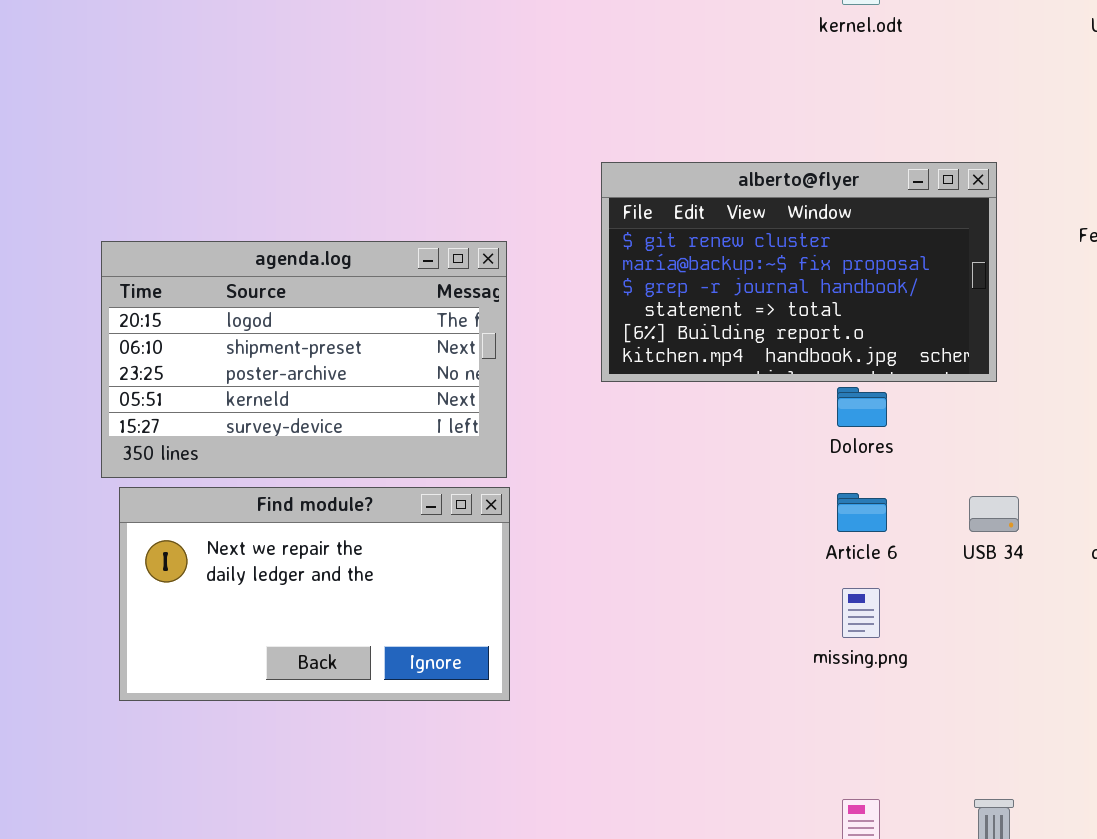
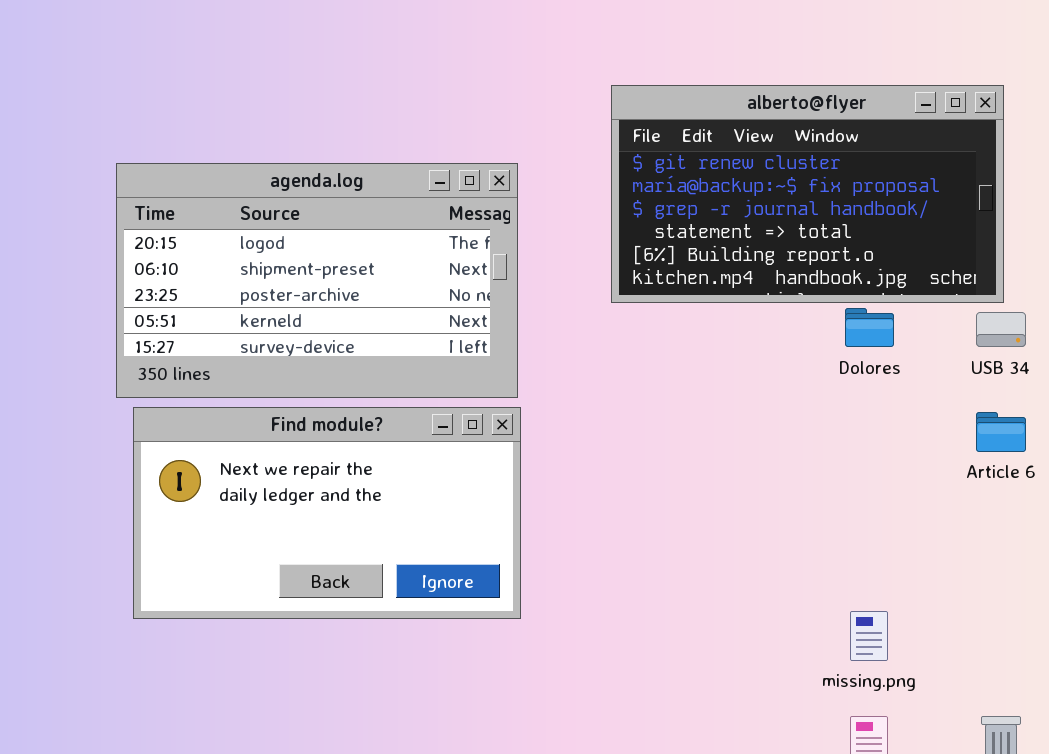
Article 6: [837,493,887,532] -> [976,412,1026,452], moved
USB 34: [969,496,1019,532] -> [976,312,1026,347], moved
missing.png: [842,588,880,638] -> [850,611,888,661], moved

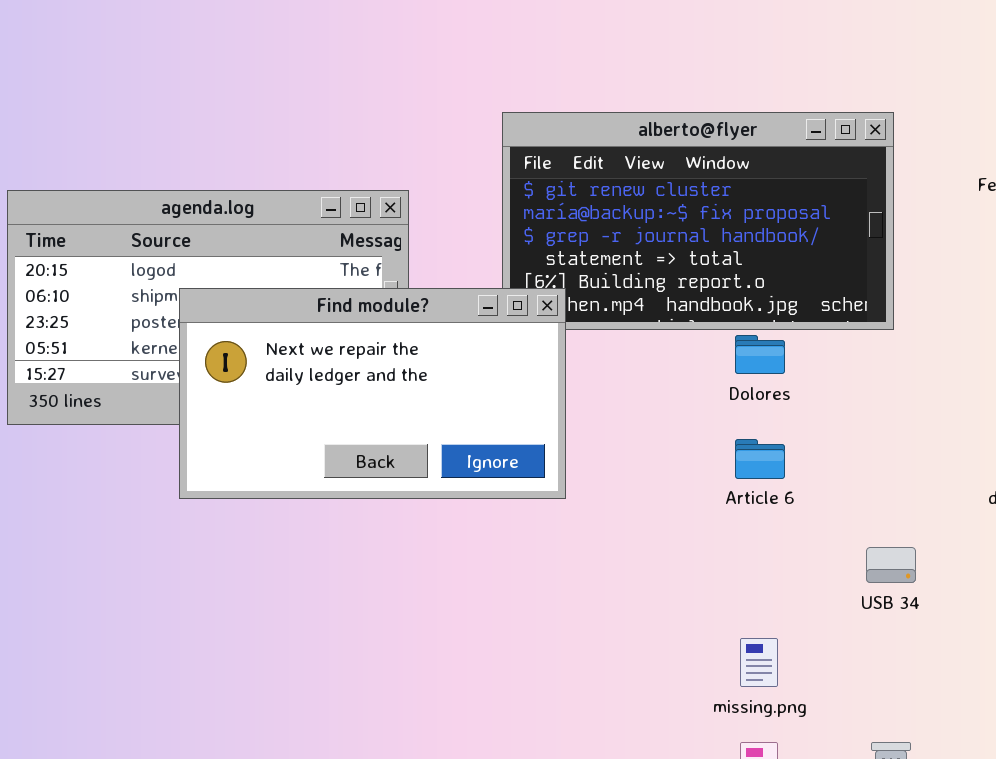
USB 34: [976,312,1026,347] -> [866,547,916,583], moved
Find module?: [133,407,521,619] -> [179,288,566,499], moved
Article 6: [976,412,1026,452] -> [735,439,785,479], moved

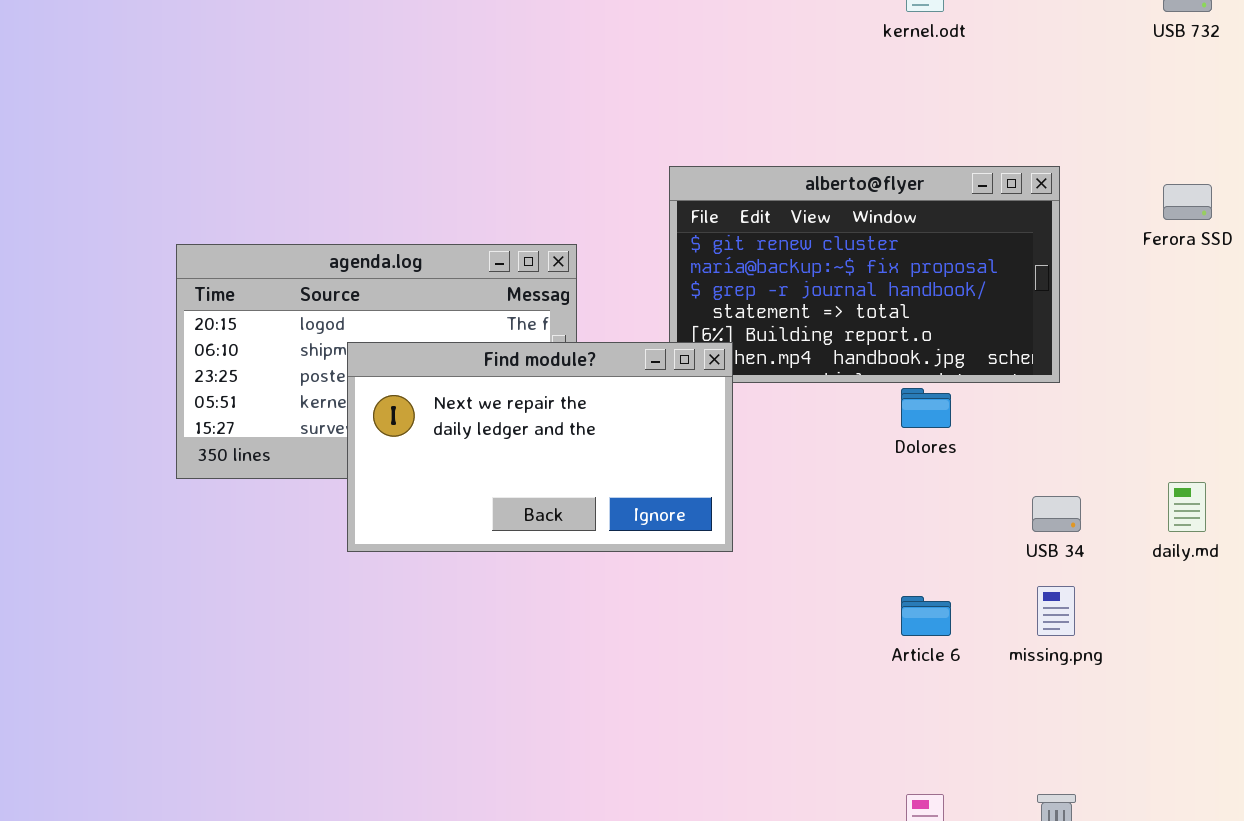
Article 6: [735,439,785,479] -> [901,596,951,636], moved
USB 34: [866,547,916,583] -> [1032,496,1081,532], moved
missing.png: [740,638,778,687] -> [1037,586,1075,636], moved

